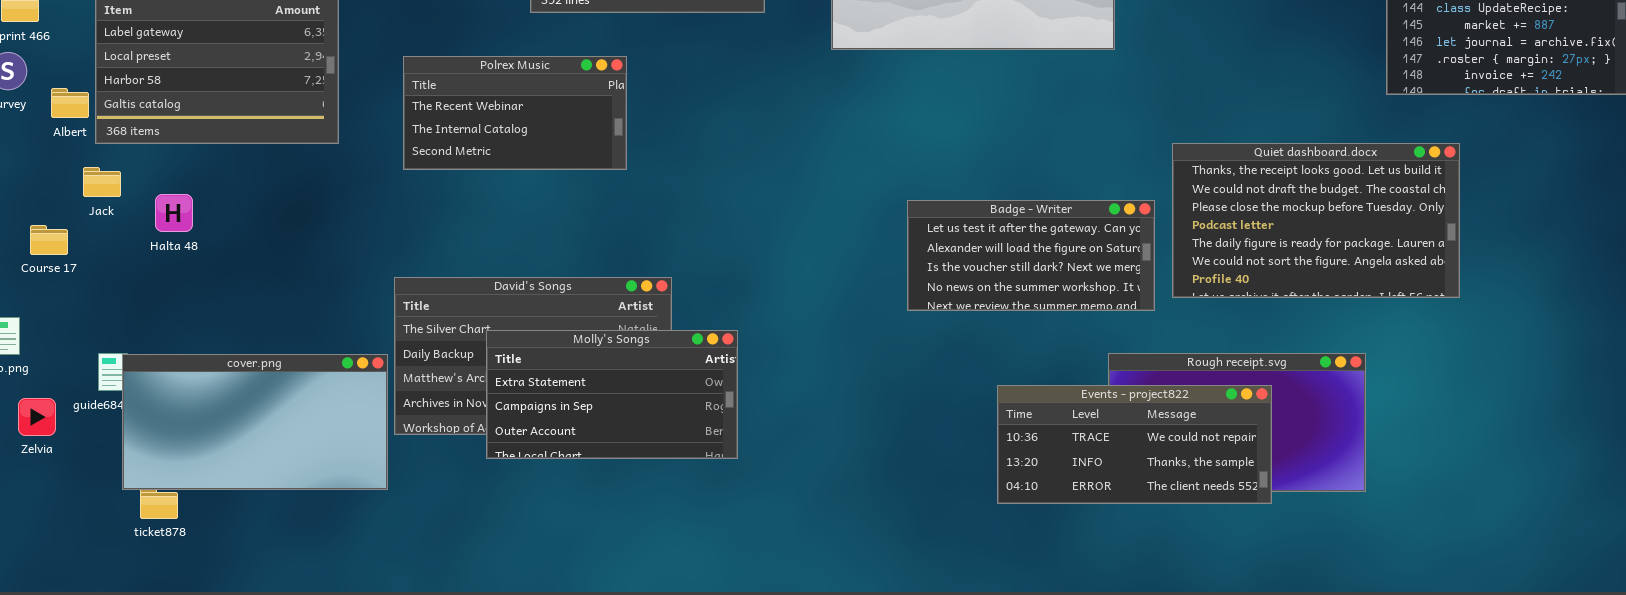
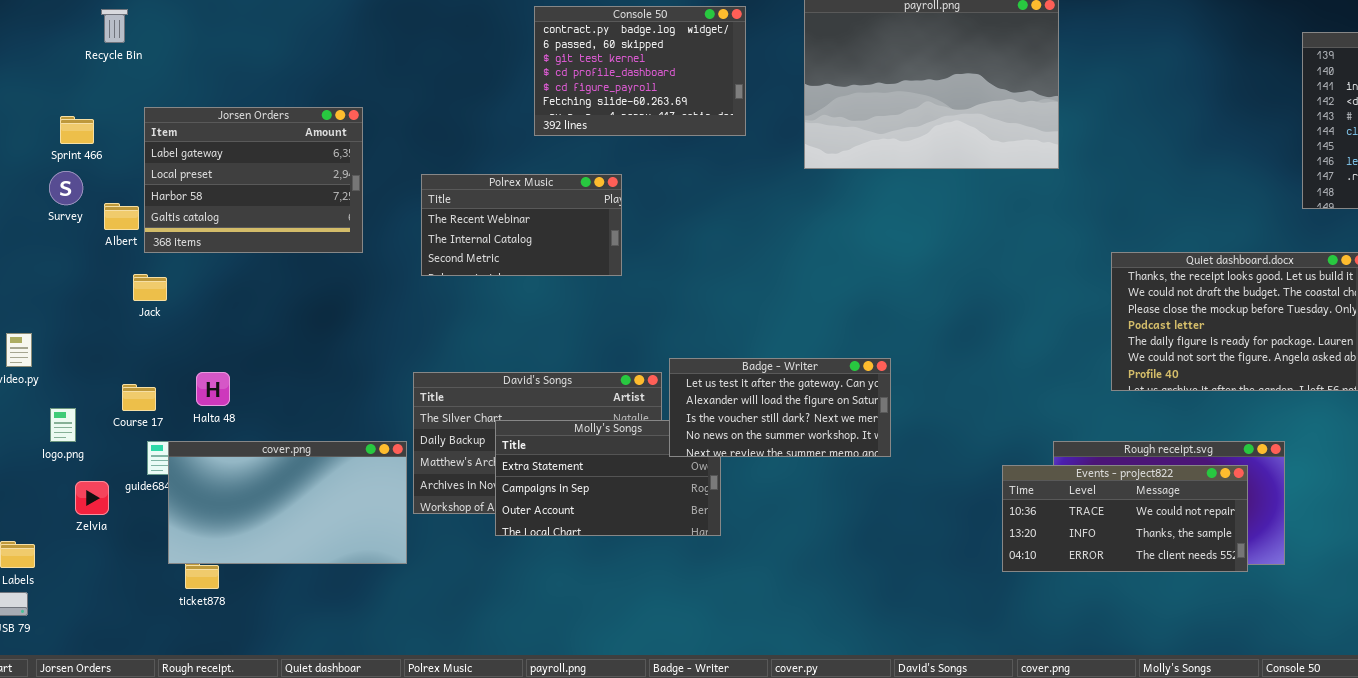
Halta 48: [155,194,193,232] -> [196,372,230,406], moved
Badge - Writer: [907,200,1155,311] -> [669,358,891,457], moved
Course 17: [30,225,68,255] -> [122,384,156,411], moved
Events - project822: [997,385,1272,504] -> [1002,465,1248,572], moved

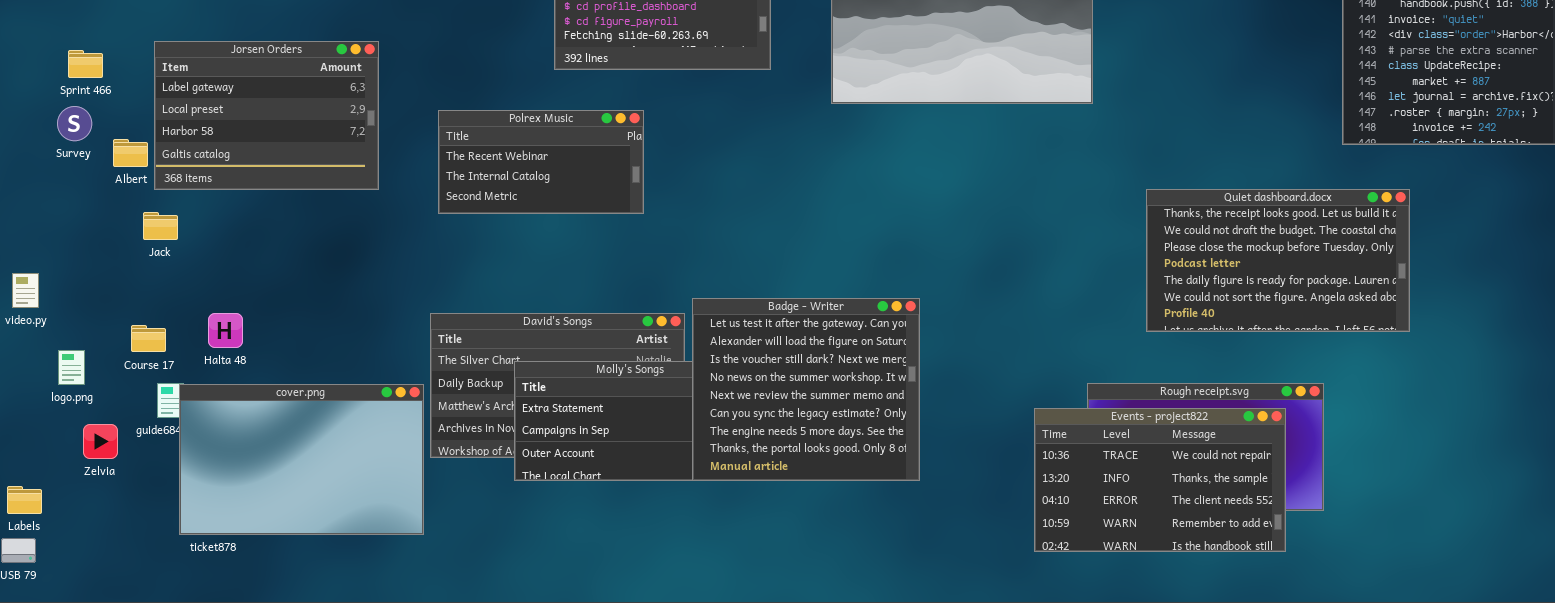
Badge - Writer: [669,358,891,457] -> [692,298,920,481], resized
cover.png: [168,441,407,564] -> [179,384,424,535], resized
Events - project822: [1002,465,1248,572] -> [1034,408,1286,552], resized

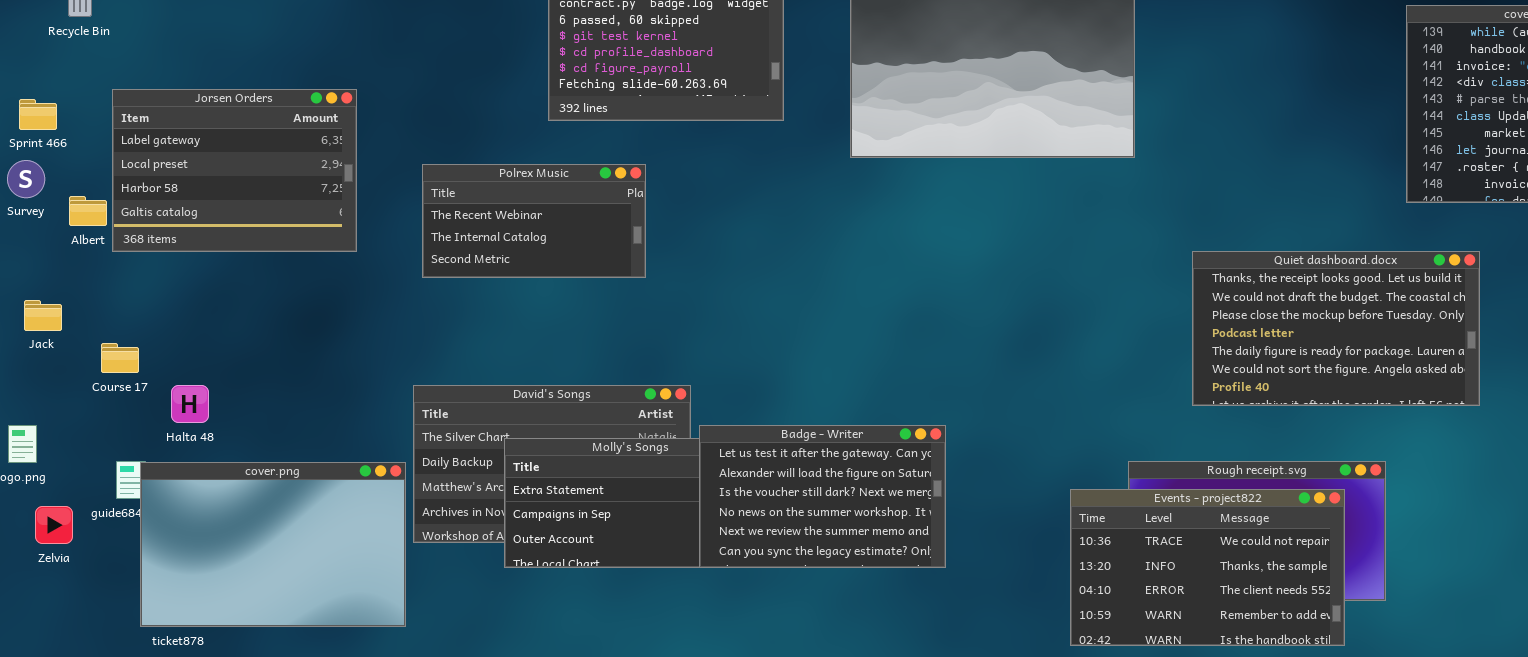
Jack: [143,212,178,240] -> [24,300,62,331], moved
Badge - Writer: [692,298,920,481] -> [699,425,946,568], resized
Course 17: [131,325,166,352] -> [101,343,139,373], moved

